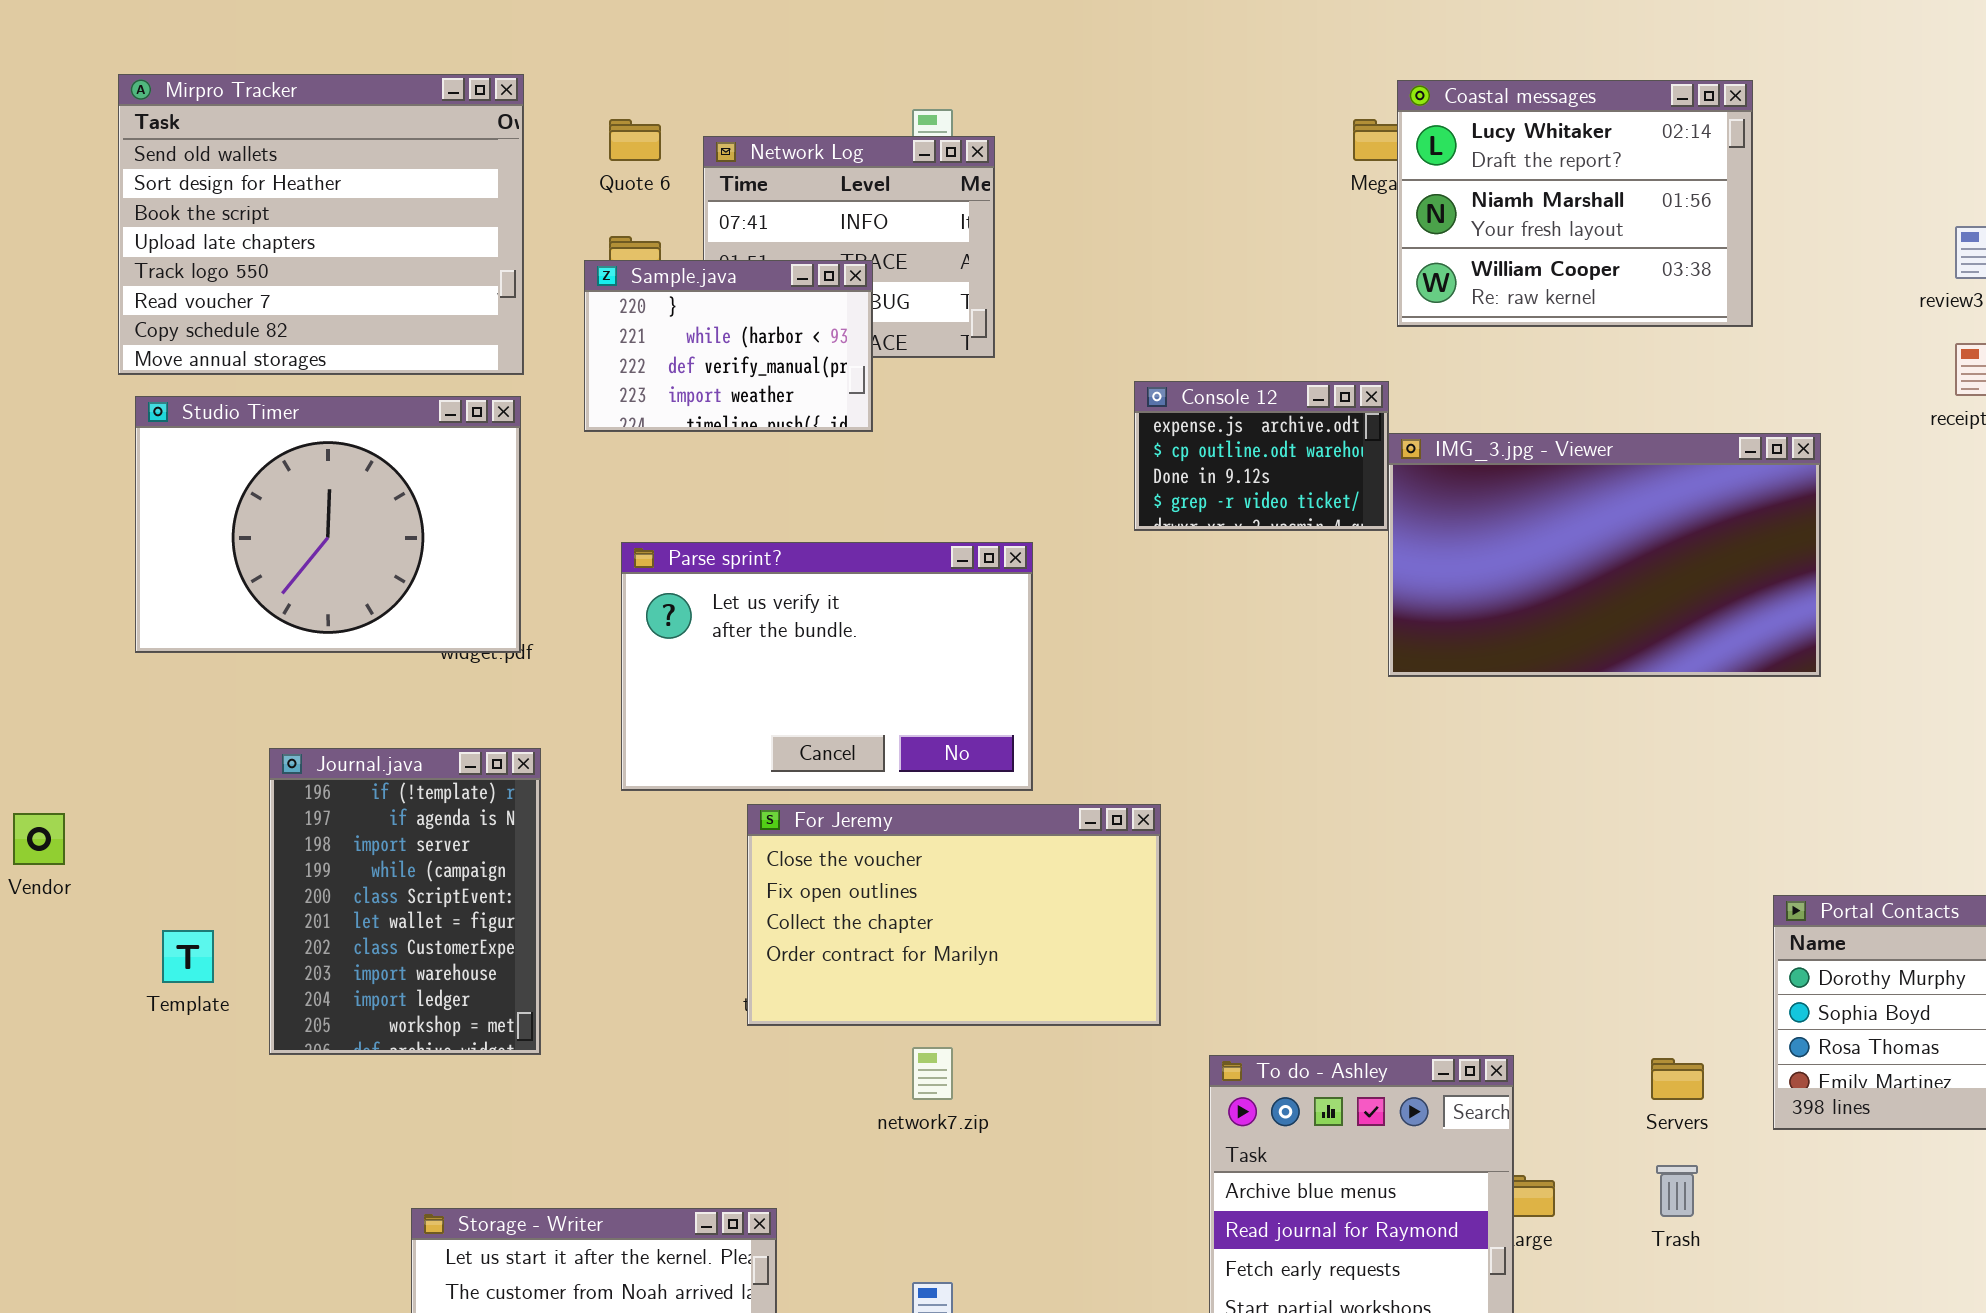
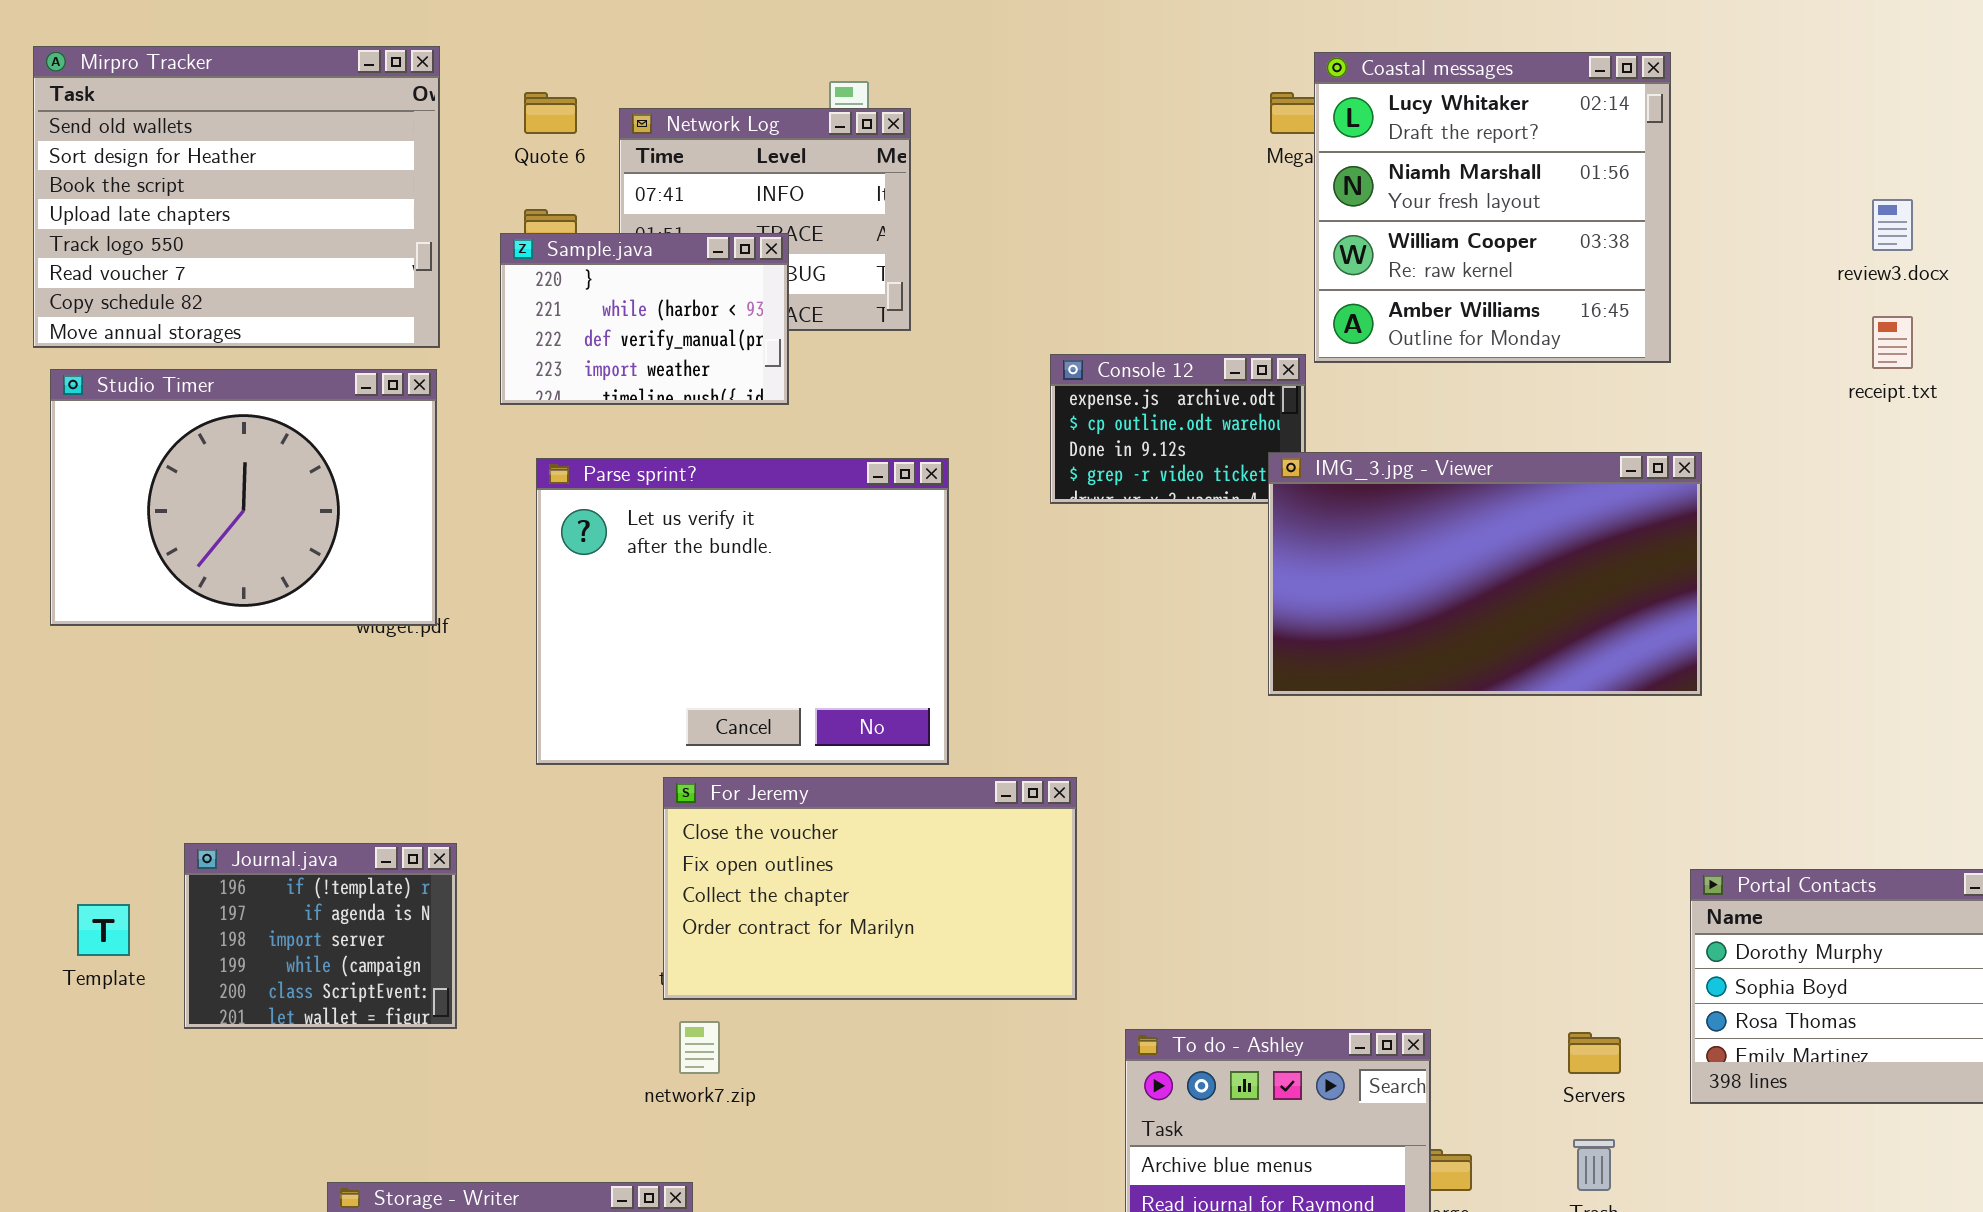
Coastal messages: [1397,80,1753,327] -> [1314,52,1671,363], resized
IMG_3.jpg - Viewer: [1388,433,1821,677] -> [1268,452,1702,696], moved
Parse sprint?: [621,542,1033,791] -> [536,458,949,765], resized
Journal.java: [269,748,541,1055] -> [184,843,457,1029], resized
network7.zip: [912,1047,953,1100] -> [679,1021,720,1074], moved

